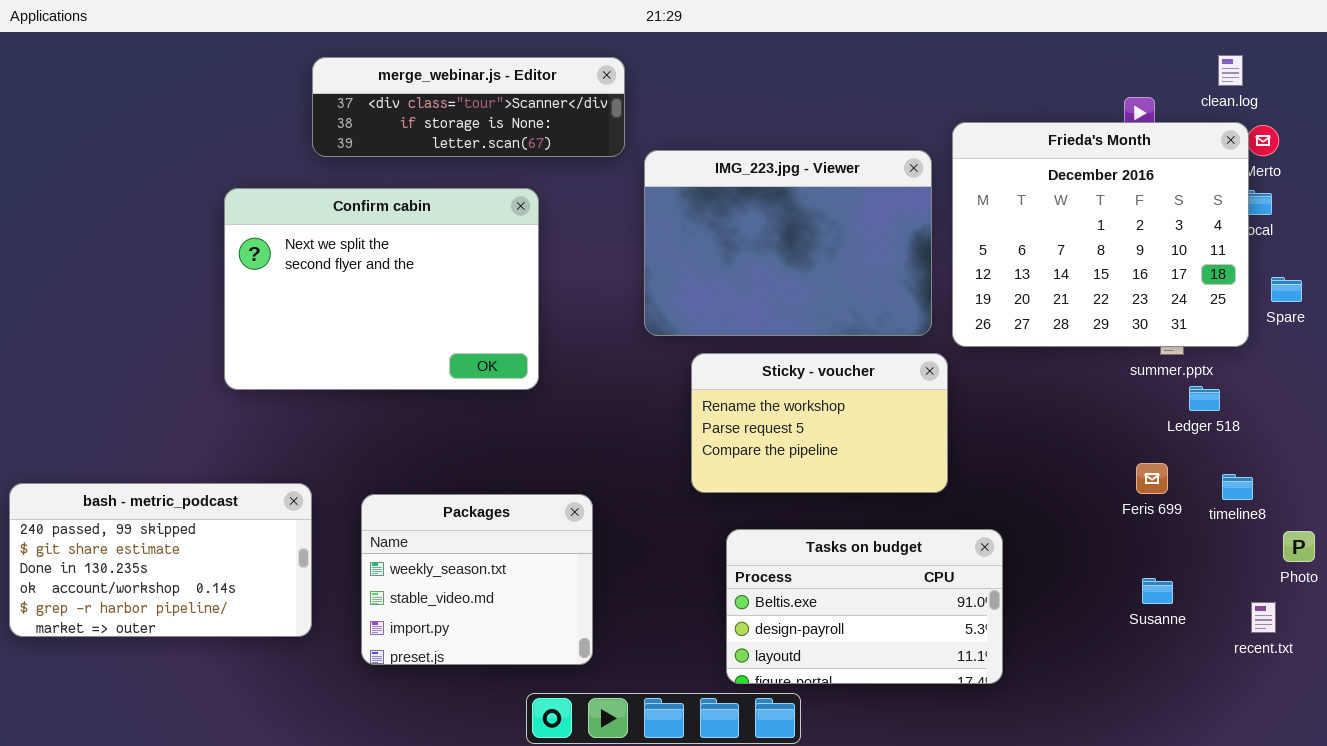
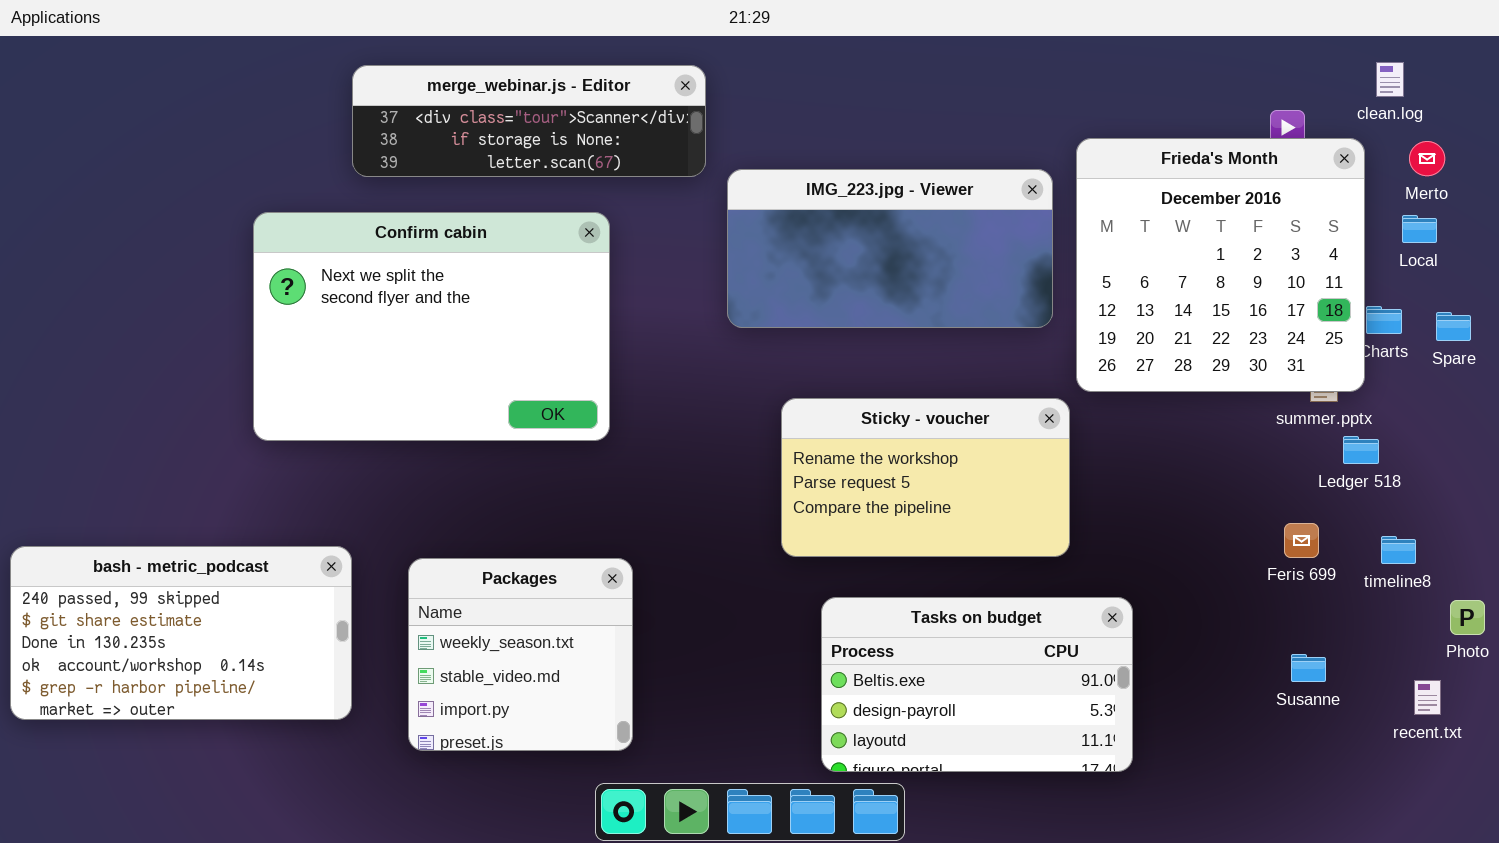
Frieda's Month: [952,122,1249,347] -> [1076,138,1365,392], resized
IMG_223.jpg - Viewer: [644,150,932,336] -> [727,169,1053,328], resized
Packages: [361,494,593,665] -> [408,558,633,751], resized

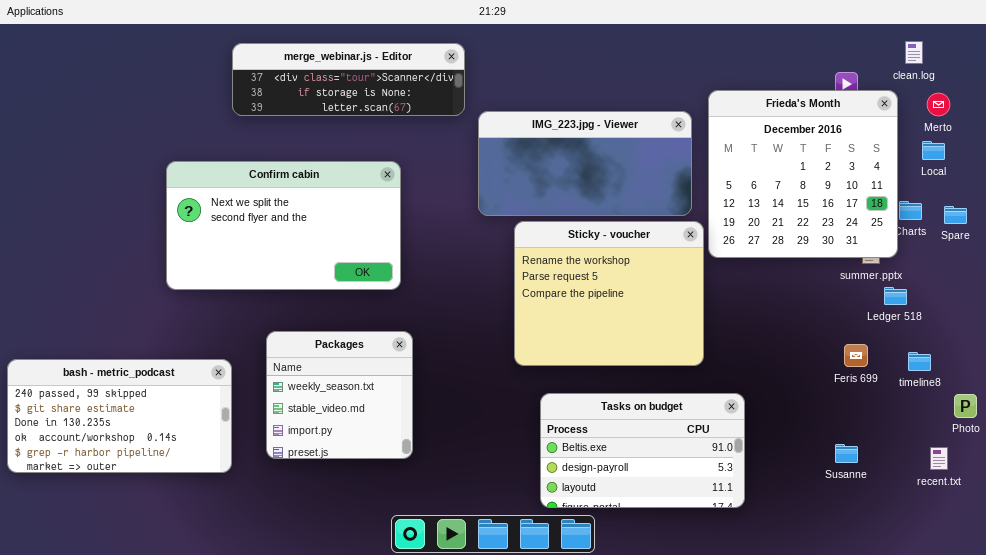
Confirm cabin: [253,212,610,441] -> [166,161,401,290], resized
Sticky - voucher: [781,398,1070,557] -> [514,221,704,366], resized
Packages: [408,558,633,751] -> [266,331,413,459], moved
Susanne: [1291,654,1326,682] -> [835,444,858,463], moved

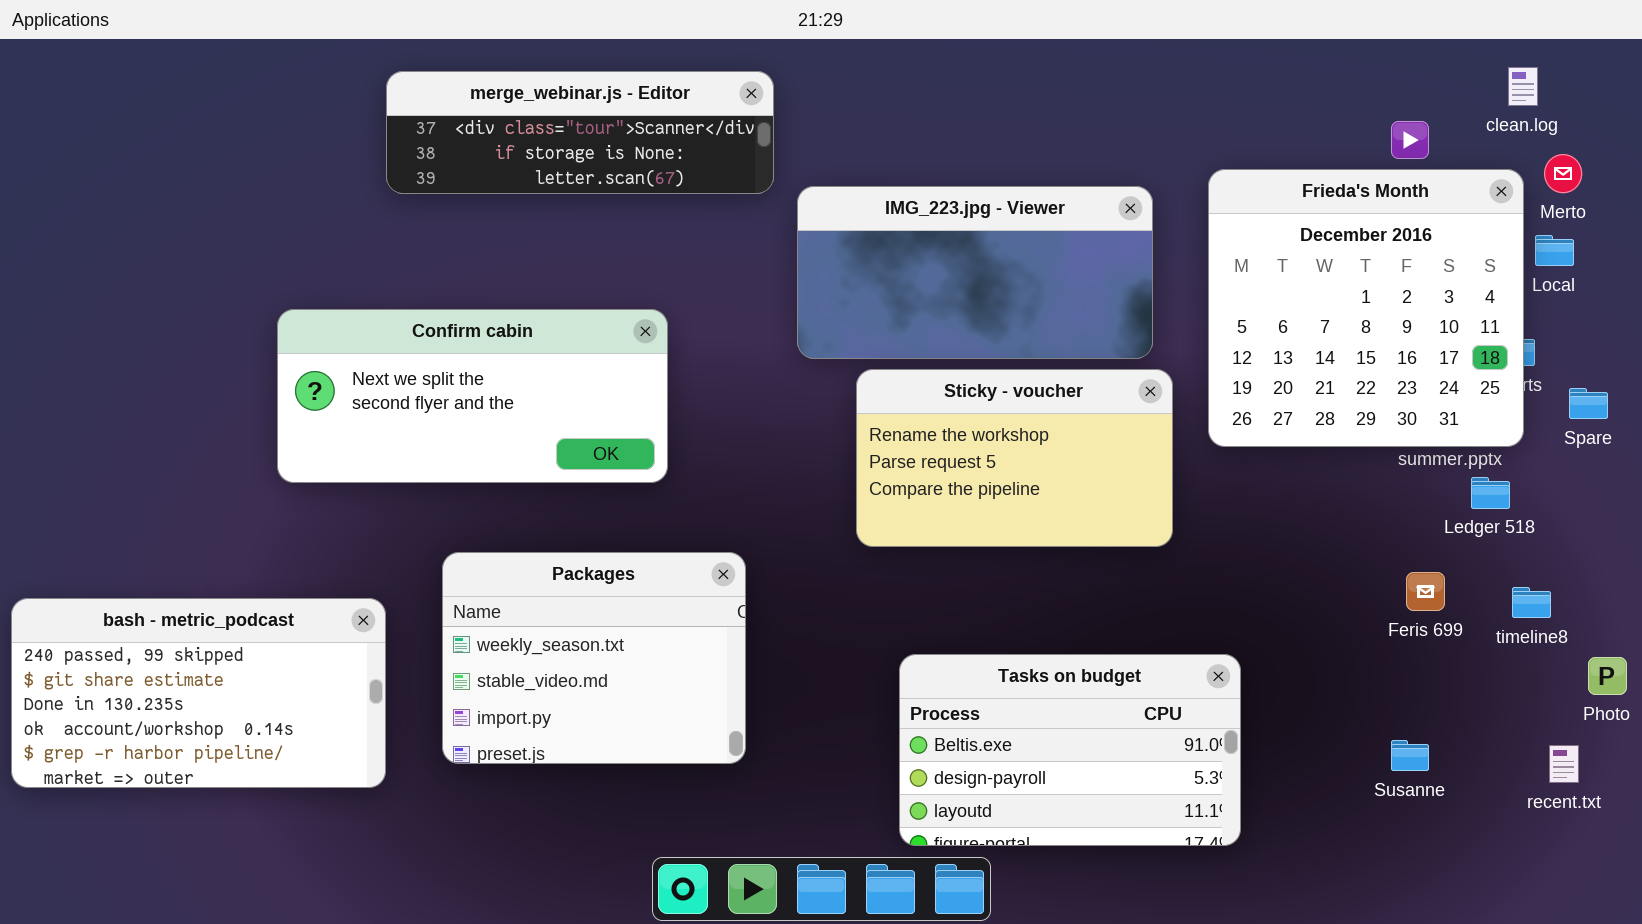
Frieda's Month: [708,90,898,258] -> [1208,169,1524,447], moved
Confirm cabin: [166,161,401,290] -> [277,309,668,483], resized
Spare: [944,206,967,224] -> [1569,388,1608,419], moved
Sticky - voucher: [514,221,704,366] -> [856,369,1173,547], resized
Packages: [266,331,413,459] -> [442,552,746,764], resized

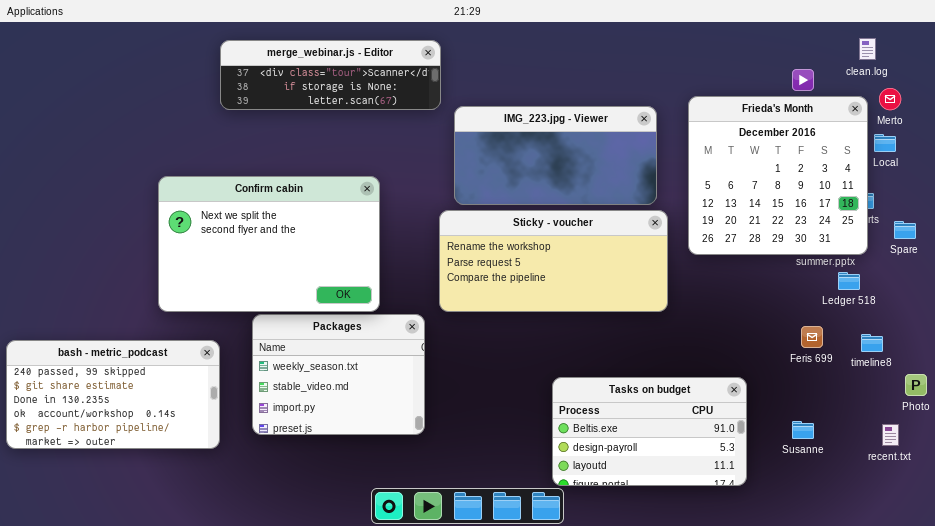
Confirm cabin: [277,309,668,483] -> [158,176,380,312], resized
Sticky - voucher: [856,369,1173,547] -> [439,210,668,312], resized
Tasks on budget: [899,654,1241,846] -> [552,377,747,486], moved

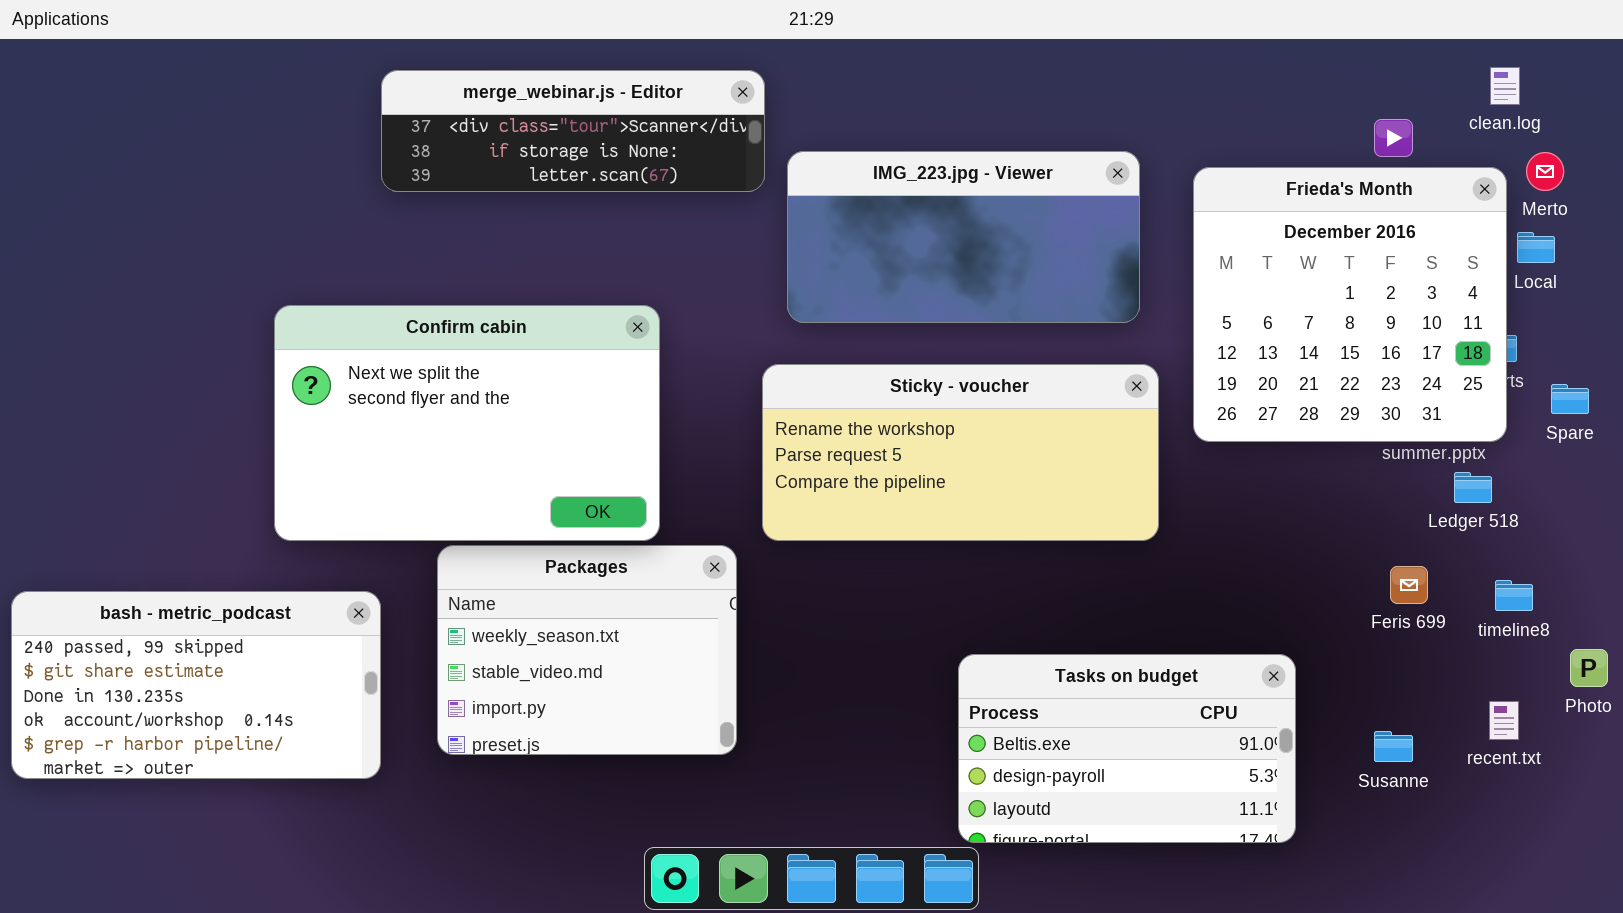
IMG_223.jpg - Viewer: [454,106,657,205] -> [787,151,1140,323], moved
recent.txt: [882,424,899,446] -> [1489,701,1519,740], moved

